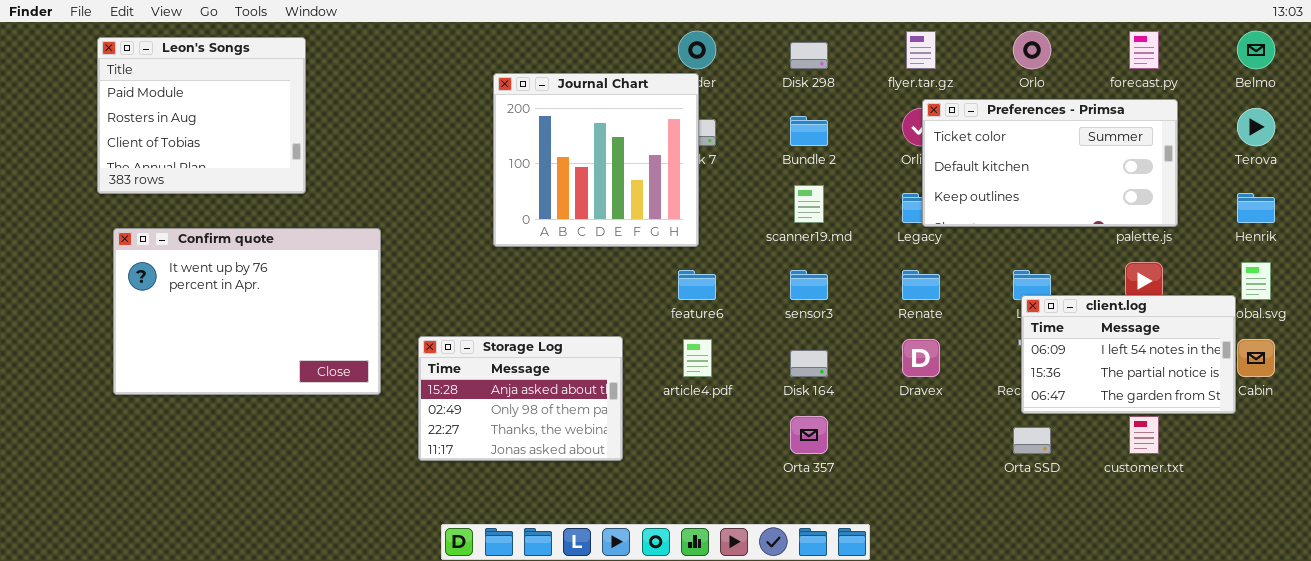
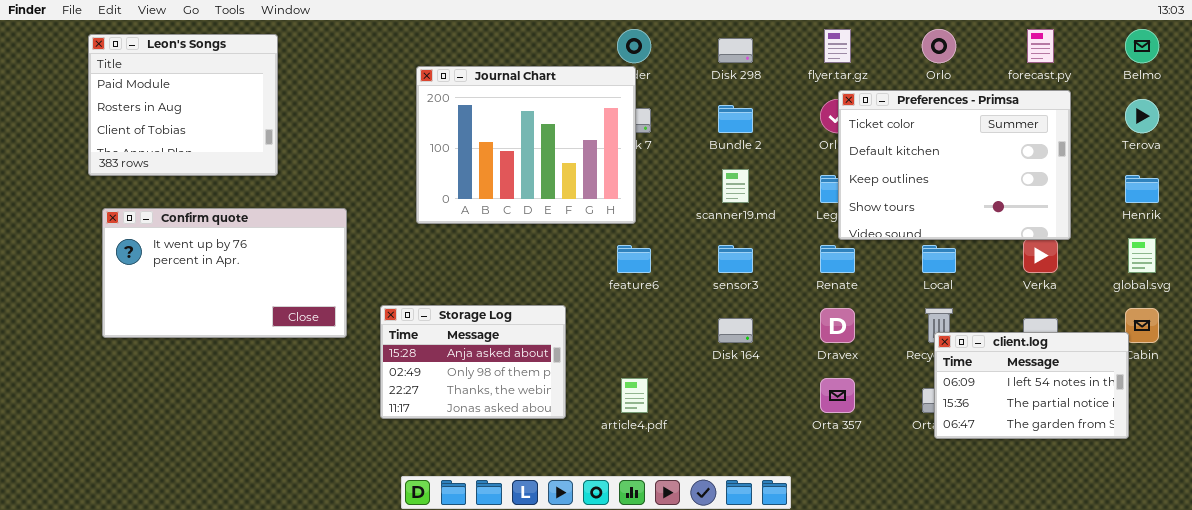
Journal Chart: [493,73,699,247] -> [416,66,636,224], resized
Preferences - Primsa: [922,99,1178,227] -> [838,90,1071,240], resized
Confirm quote: [113,228,381,395] -> [102,208,347,338], resized
client.log: [1021,295,1236,414] -> [934,332,1129,439], moved
article4.pdf: [683,339,712,377] -> [621,378,648,413], moved
Orta 357: [790,416,828,454] -> [820,378,855,413], moved

